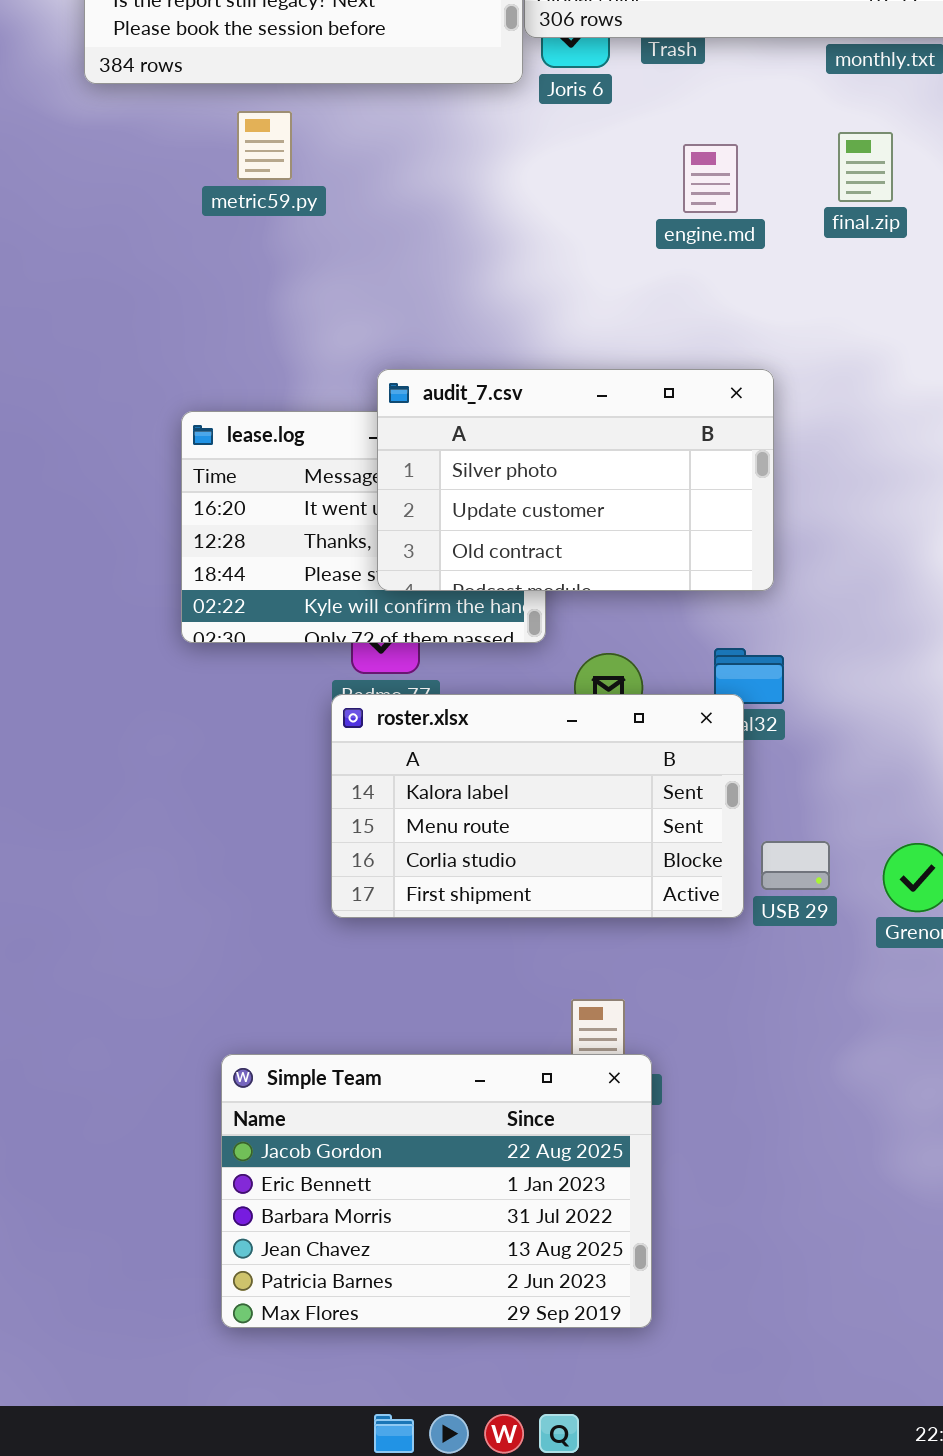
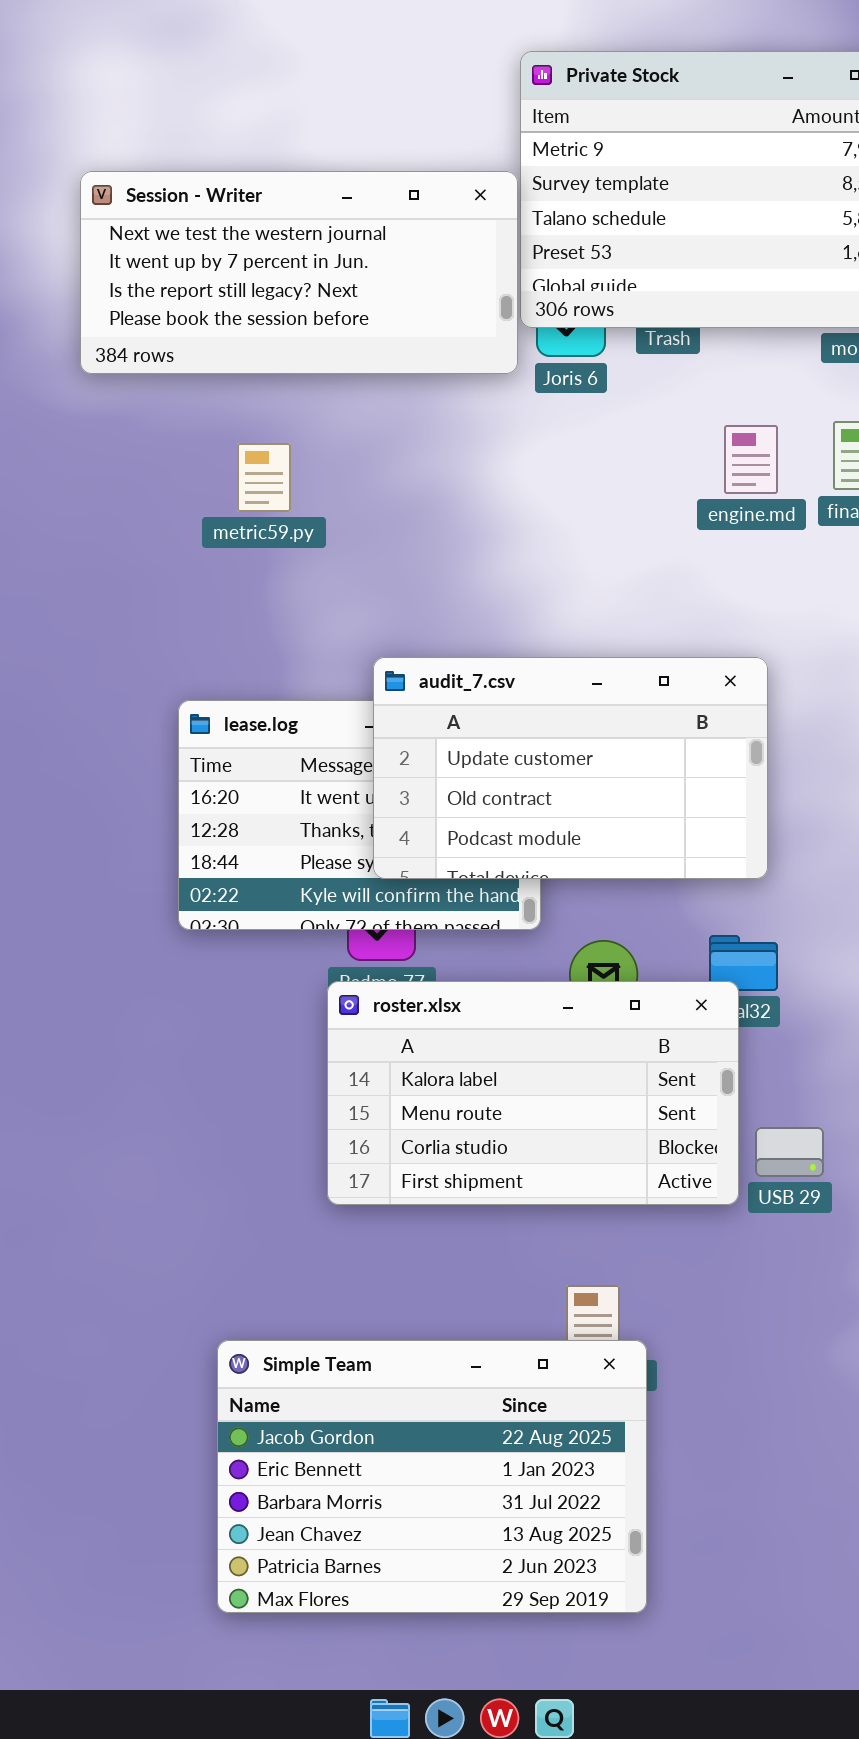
metric59.py: [237,111,292,180] -> [237,443,291,512], moved
engine.md: [683,144,738,213] -> [724,425,778,494], moved
audit_7.csv: [377,369,774,591] -> [373,657,768,879], scrolled down 1 row

